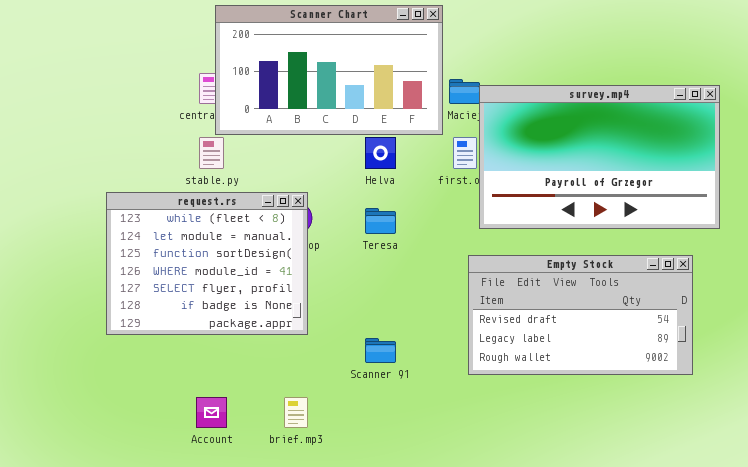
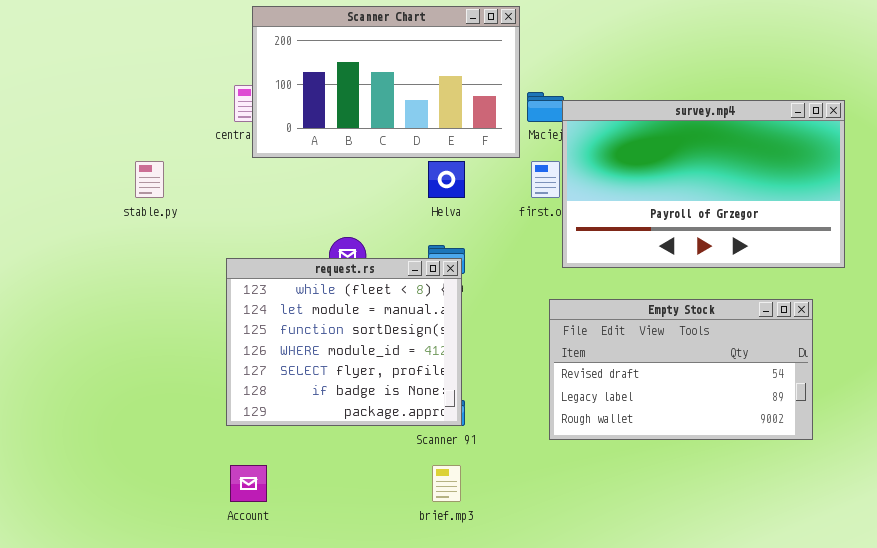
stable.py: [199,137,224,169] -> [135,161,164,198], moved
request.rs: [106,192,308,335] -> [226,258,462,426], moved
brief.mp3: [284,397,308,428] -> [432,465,461,502], moved

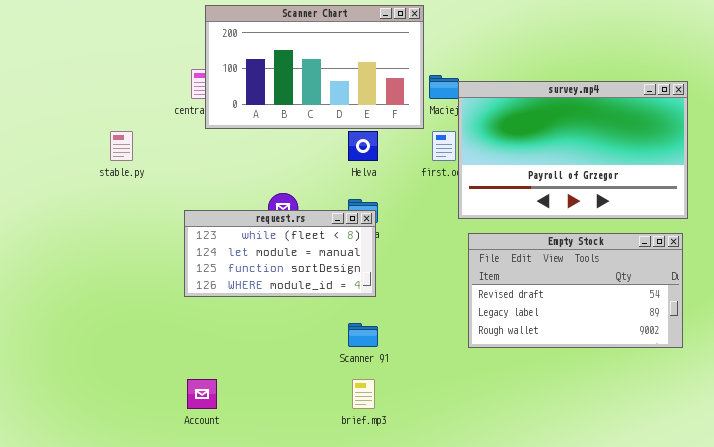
request.rs: [226,258,462,426] -> [184,210,376,297], resized
Empty Stock: [549,299,813,440] -> [468,233,683,348], moved

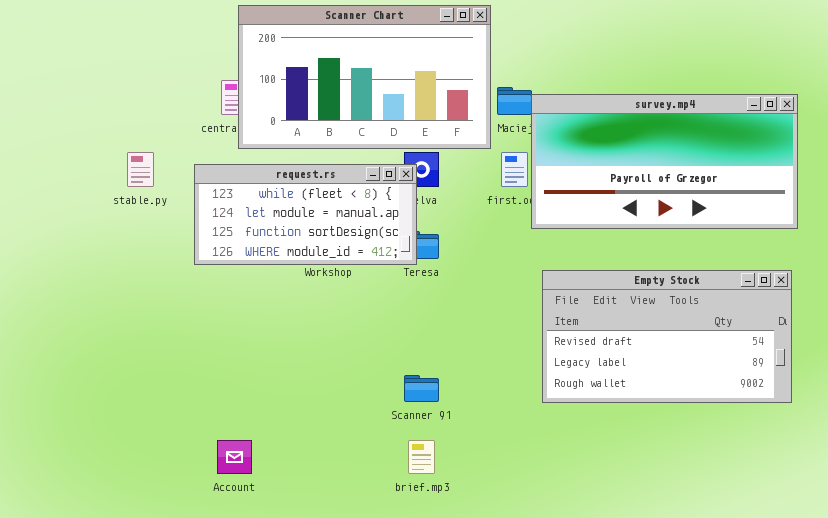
survey.mp4: [458,81,688,219] -> [531,94,798,229], resized
request.rs: [184,210,376,297] -> [194,164,417,265], moved

